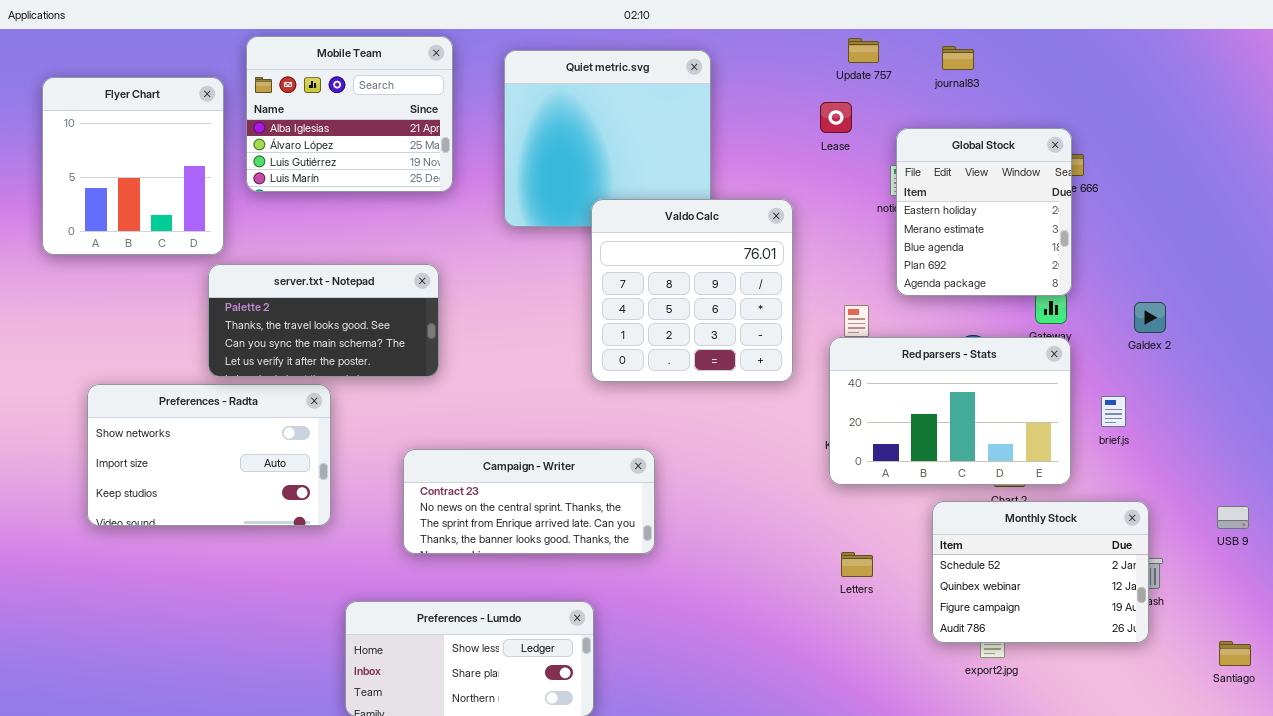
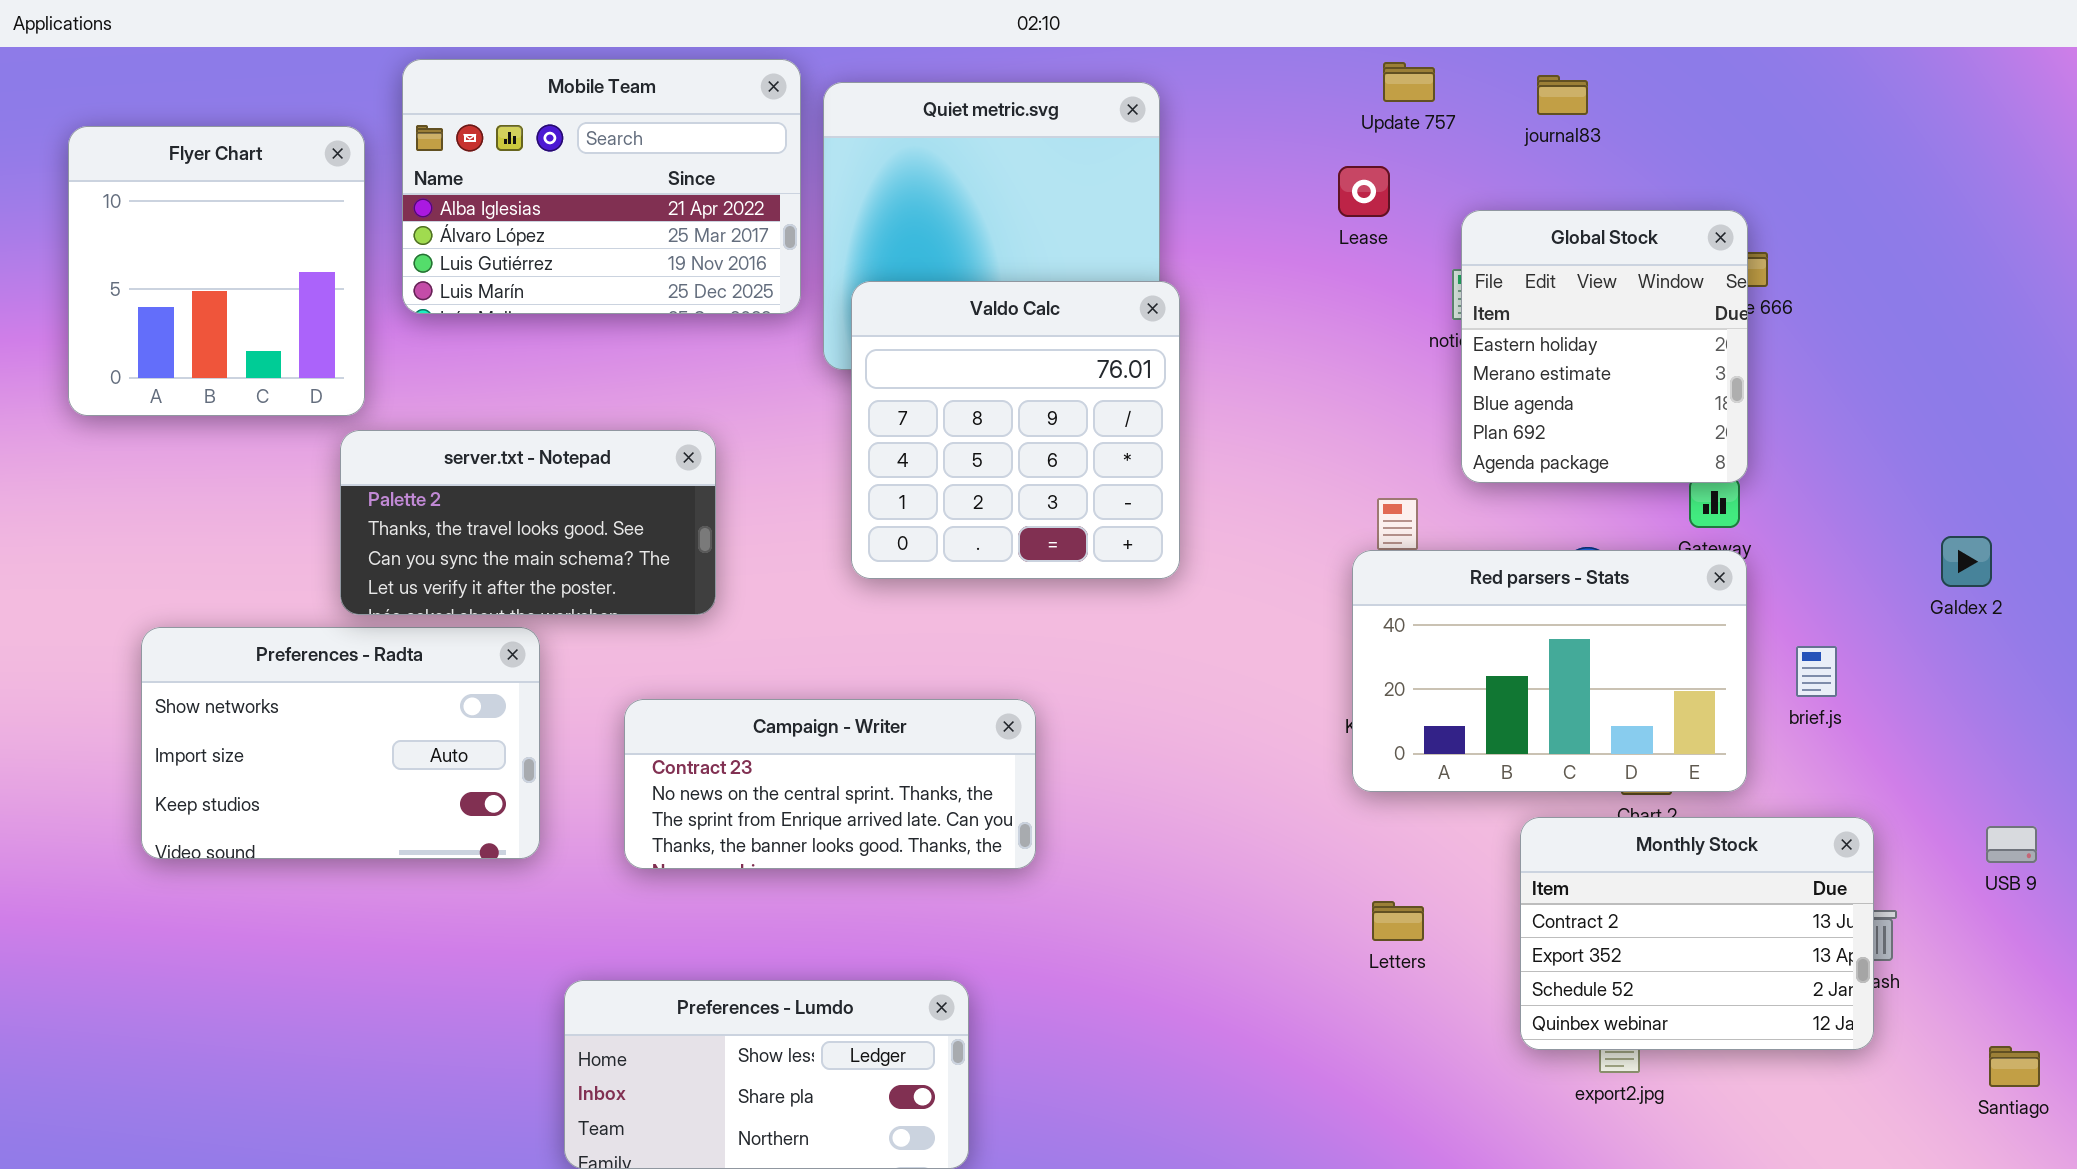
Mobile Team: [246,36,453,192] -> [402,59,801,314], resized
Valdo Calc: [591,199,793,382] -> [851,281,1180,579], moved
Galdex 2: [1134,302,1166,333] -> [1941,536,1992,587], moved
Campaign - Writer: [403,449,655,554] -> [624,699,1036,869], moved
Monthly Stock: [932,501,1149,643] -> [1520,817,1874,1050], scrolled up 2 rows

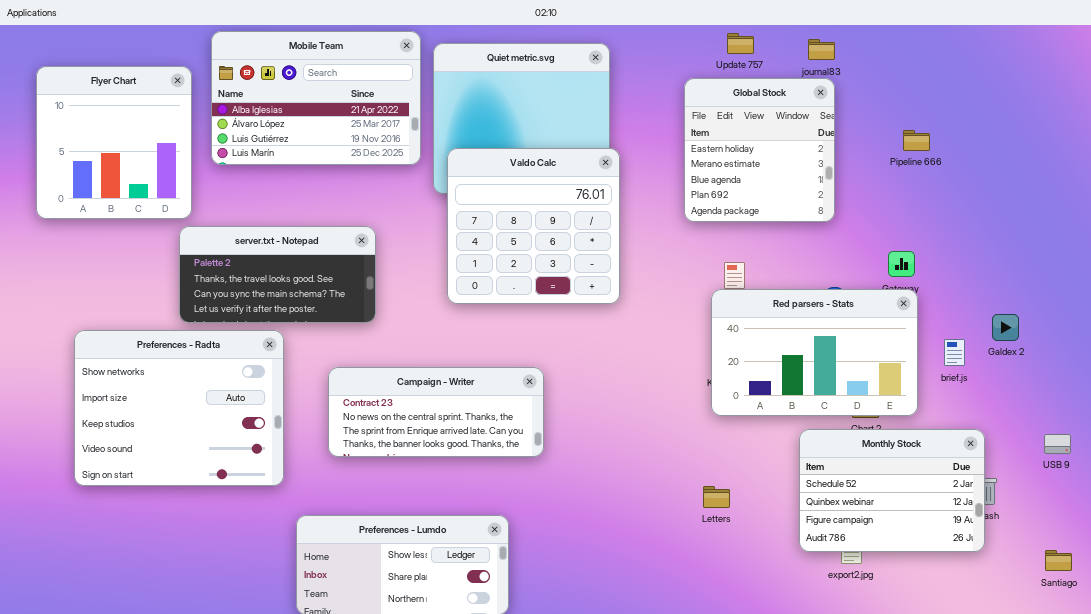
Global Stock: [1461,210,1748,483] -> [684,78,835,222], moved
Galdex 2: [1941,536,1992,587] -> [992,314,1019,341], moved
Preferences - Radta: [141,627,540,859] -> [74,330,284,486], resized
Monthly Stock: [1520,817,1874,1050] -> [799,429,985,552], scrolled down 2 rows
Letters: [1372,901,1424,941] -> [703,486,730,508], moved

